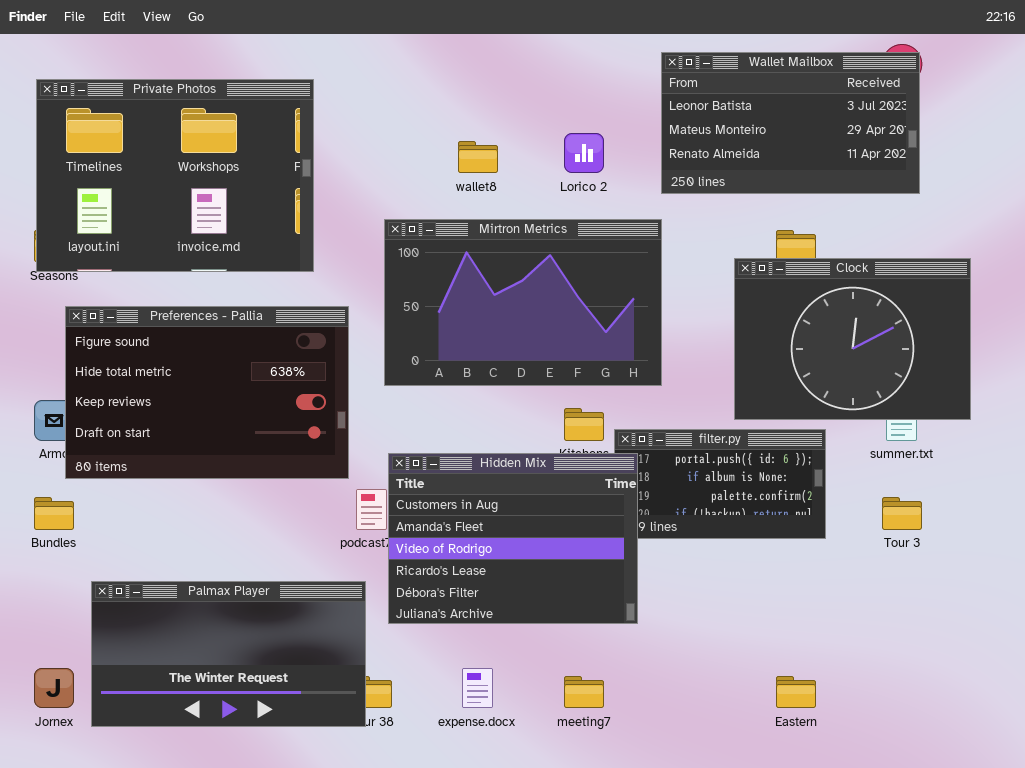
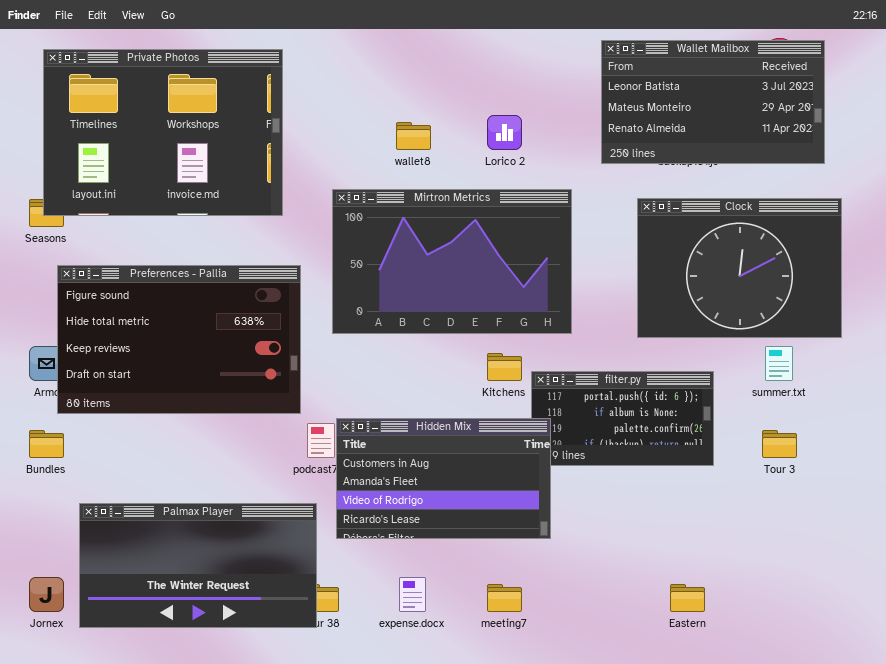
Wallet Mailbox: [661,52,920,194] -> [601,40,825,164], moved
Private Photos: [36,79,314,272] -> [43,49,283,216], moved
Clock: [734,258,971,420] -> [637,198,842,338], moved
Hidden Mix: [388,453,638,624] -> [336,418,551,539], resized

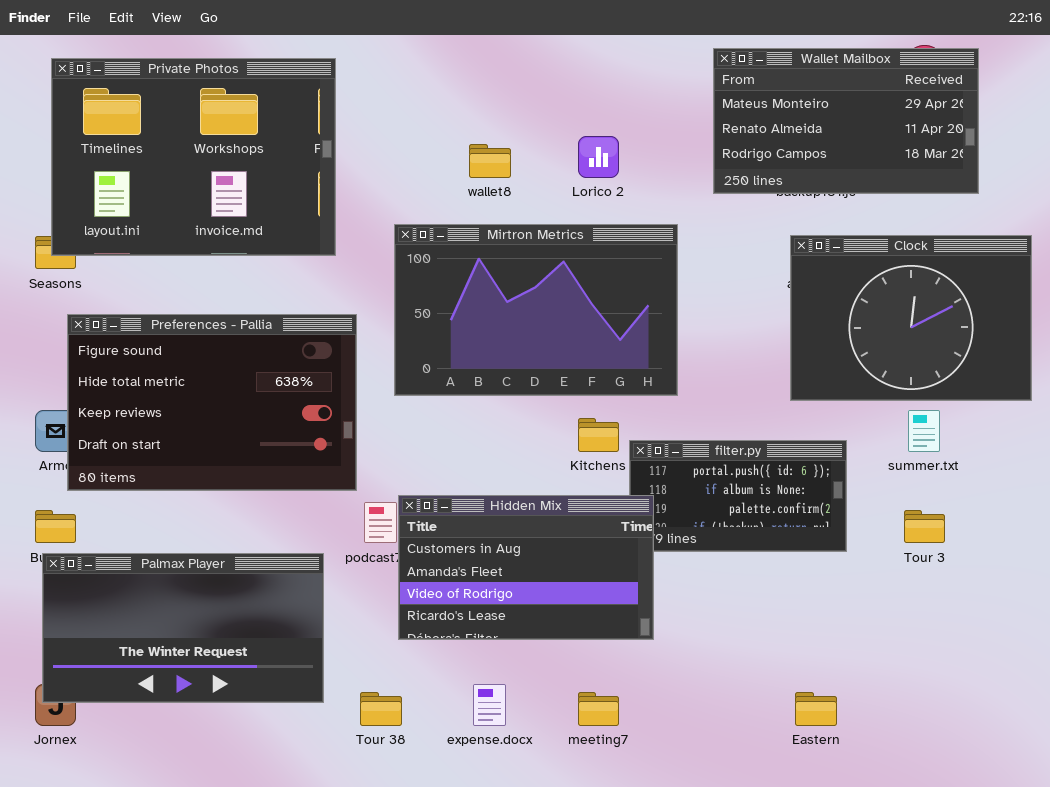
Wallet Mailbox: [601,40,825,164] -> [713,48,979,194], scrolled down 1 row
Clock: [637,198,842,338] -> [790,235,1032,401], moved
Palmax Player: [79,503,317,628] -> [42,553,324,703], moved

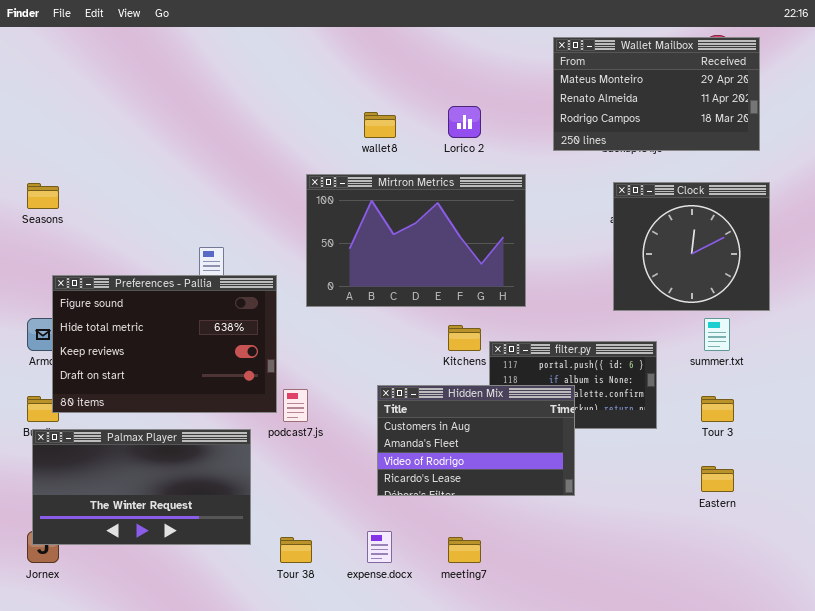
Private Photos: [51,58,336,256] -> none, closed
Clock: [790,235,1032,401] -> [613,182,770,311], resized
Preferences - Pallia: [67,314,357,491] -> [52,275,277,413], moved
Hidden Mix: [398,495,654,640] -> [377,385,575,496], moved
Eastern: [795,692,837,726] -> [701,466,734,492], moved

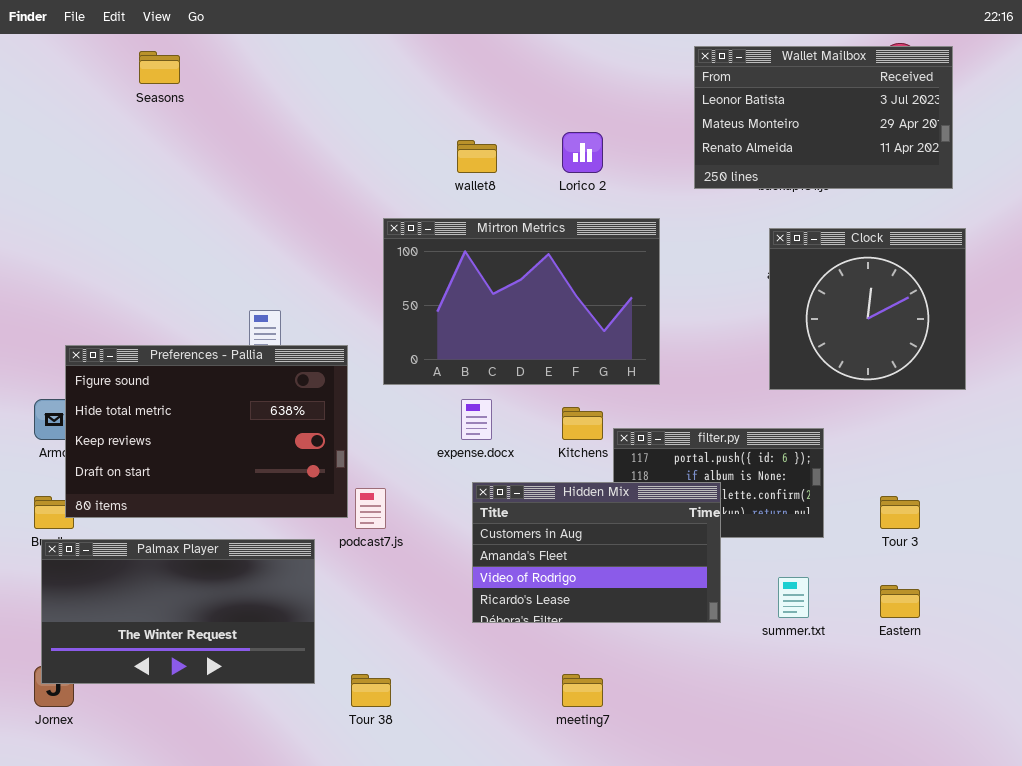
Wallet Mailbox: [553,37,760,151] -> [694,46,953,189], scrolled up 1 row
Seasons: [27,183,59,209] -> [139,51,180,84], moved
summer.txt: [704,318,730,351] -> [778,577,809,618], moved
expense.docx: [367,531,392,563] -> [461,399,492,440], moved

